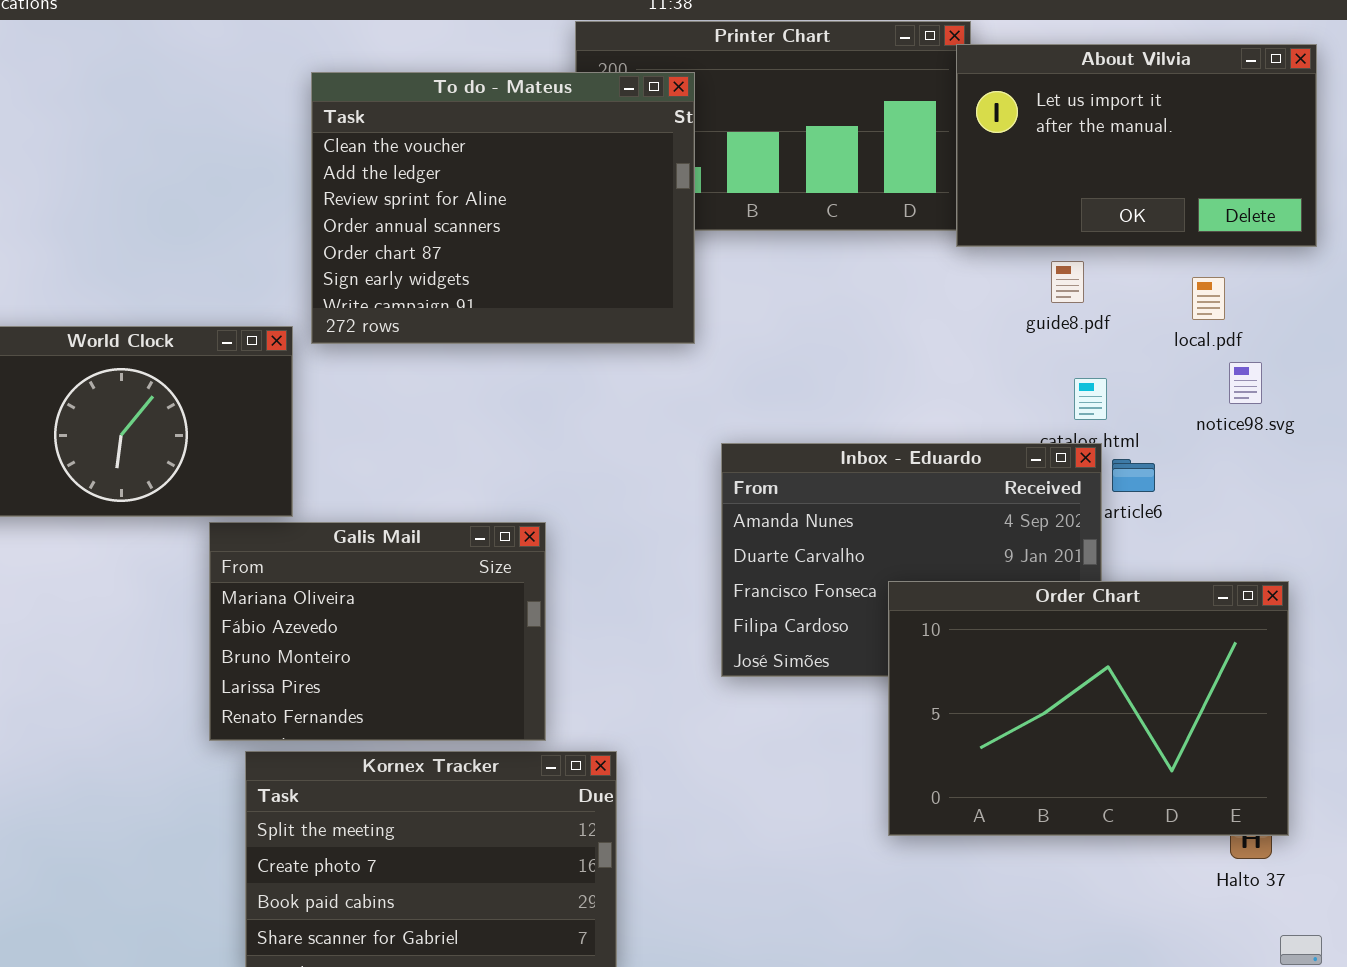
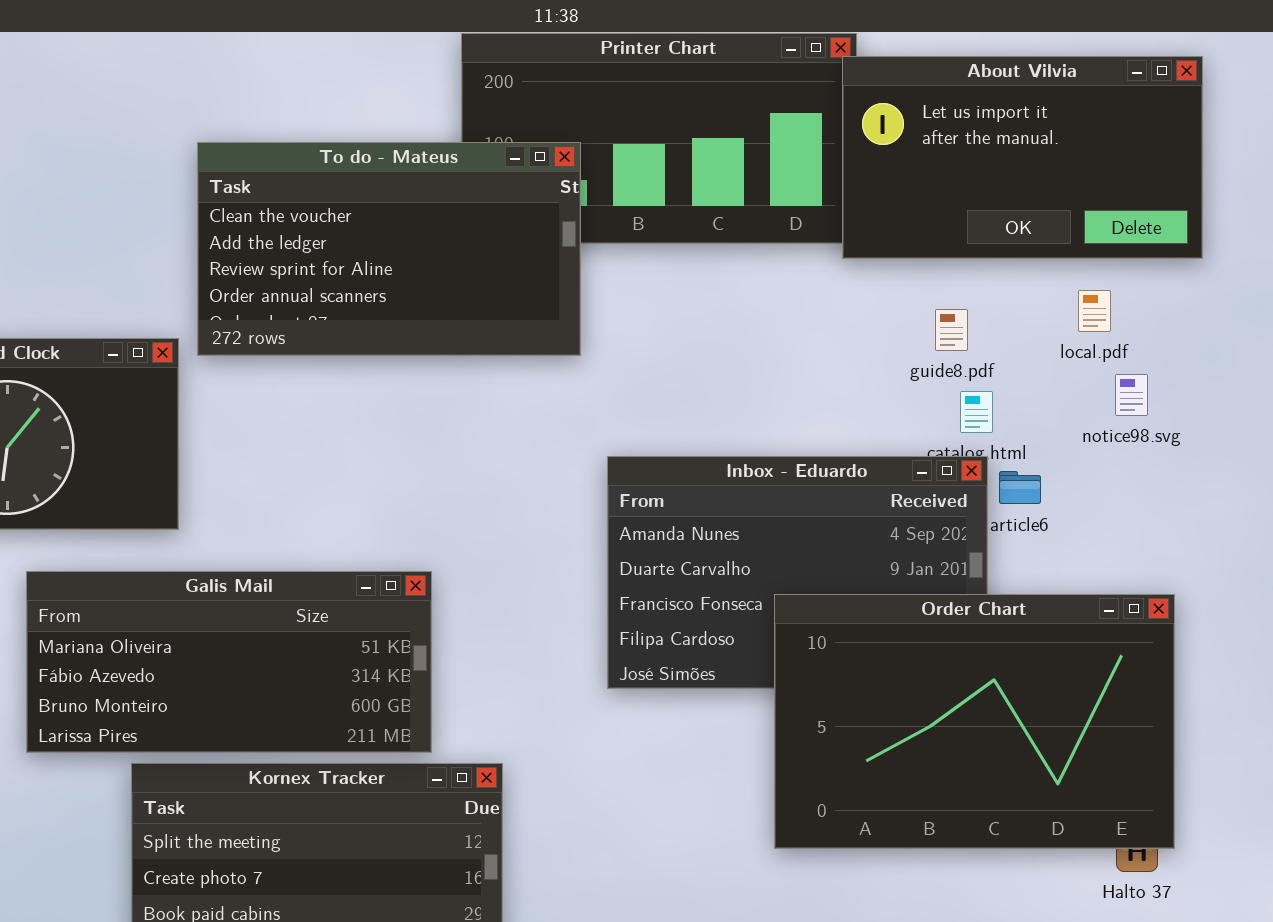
To do - Mateus: [311,72,695,344] -> [197,142,581,356], resized
guide8.pdf: [1051,261,1084,303] -> [935,309,968,351], moved
Galis Mail: [209,522,546,741] -> [26,571,432,753], resized

